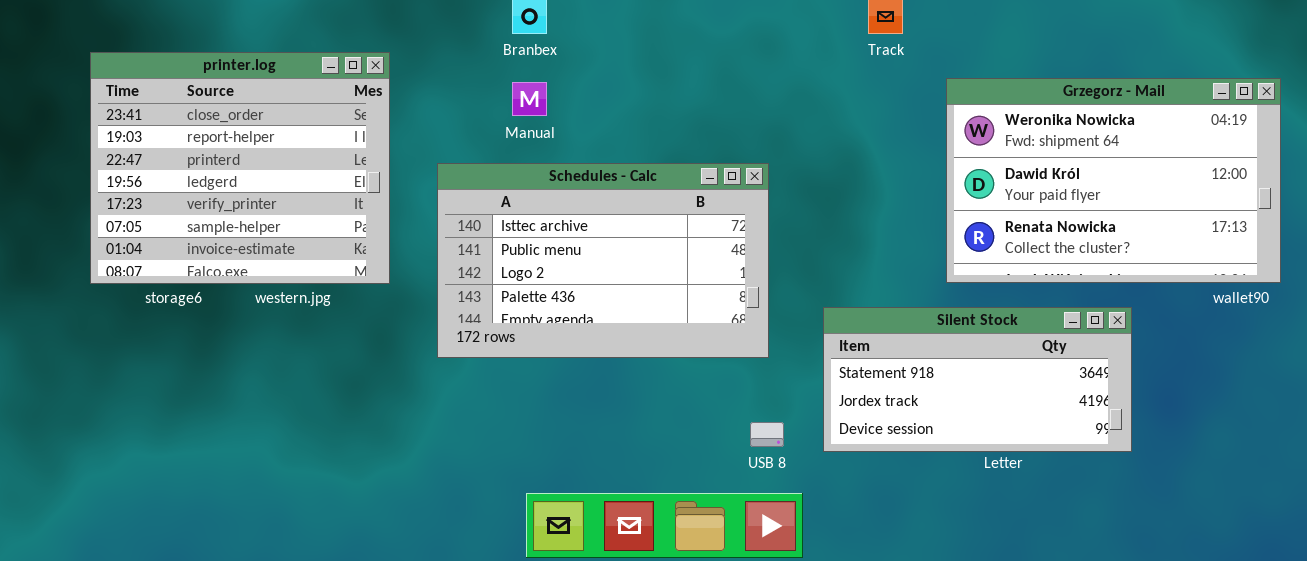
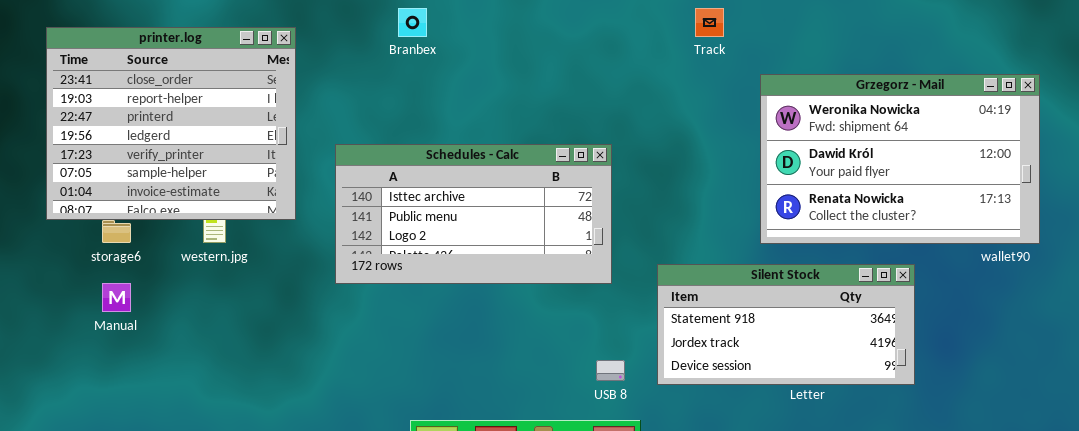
printer.log: [90,52,390,284] -> [46,27,296,220], moved
Manual: [512,82,547,116] -> [102,283,131,312], moved
Schedules - Calc: [437,163,769,358] -> [335,144,612,284], resized

